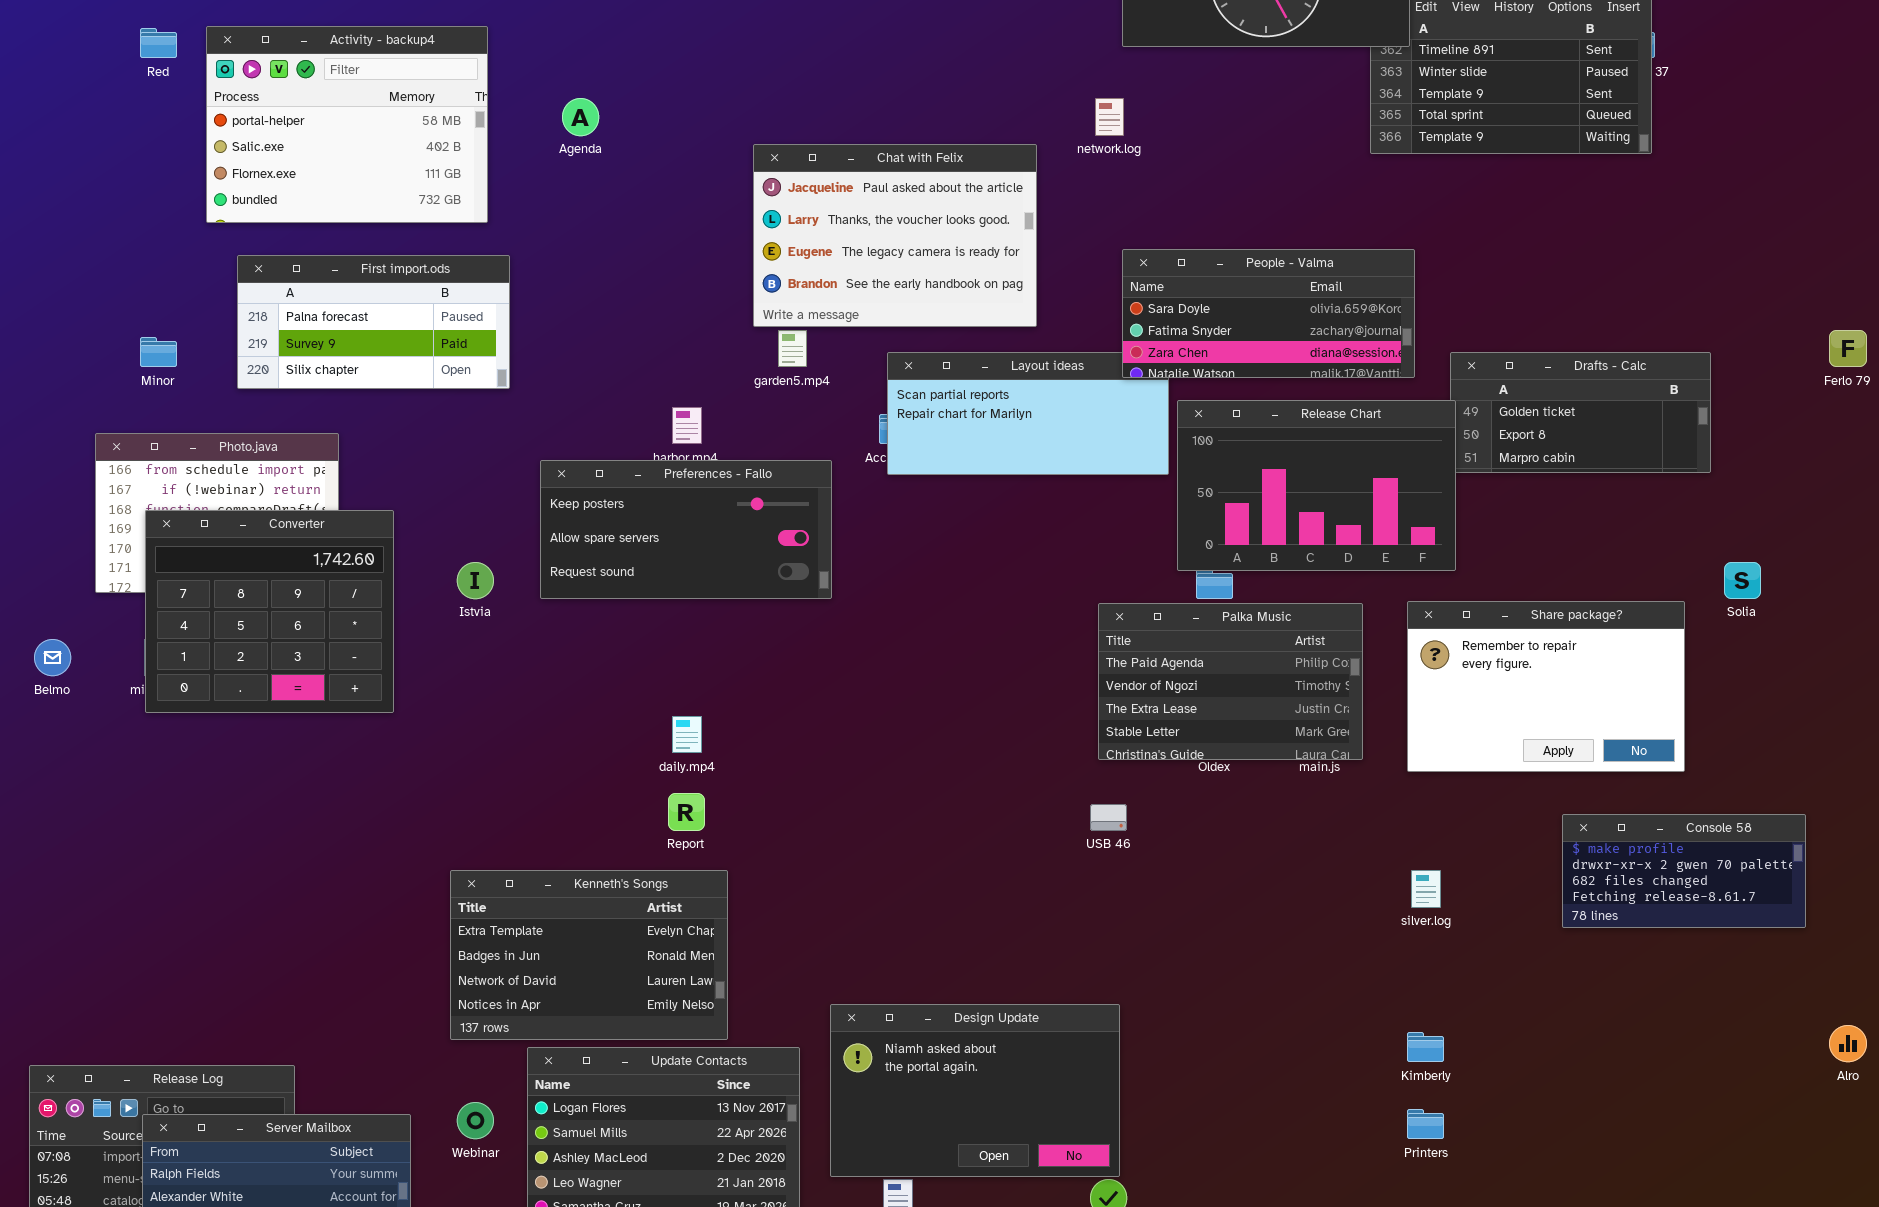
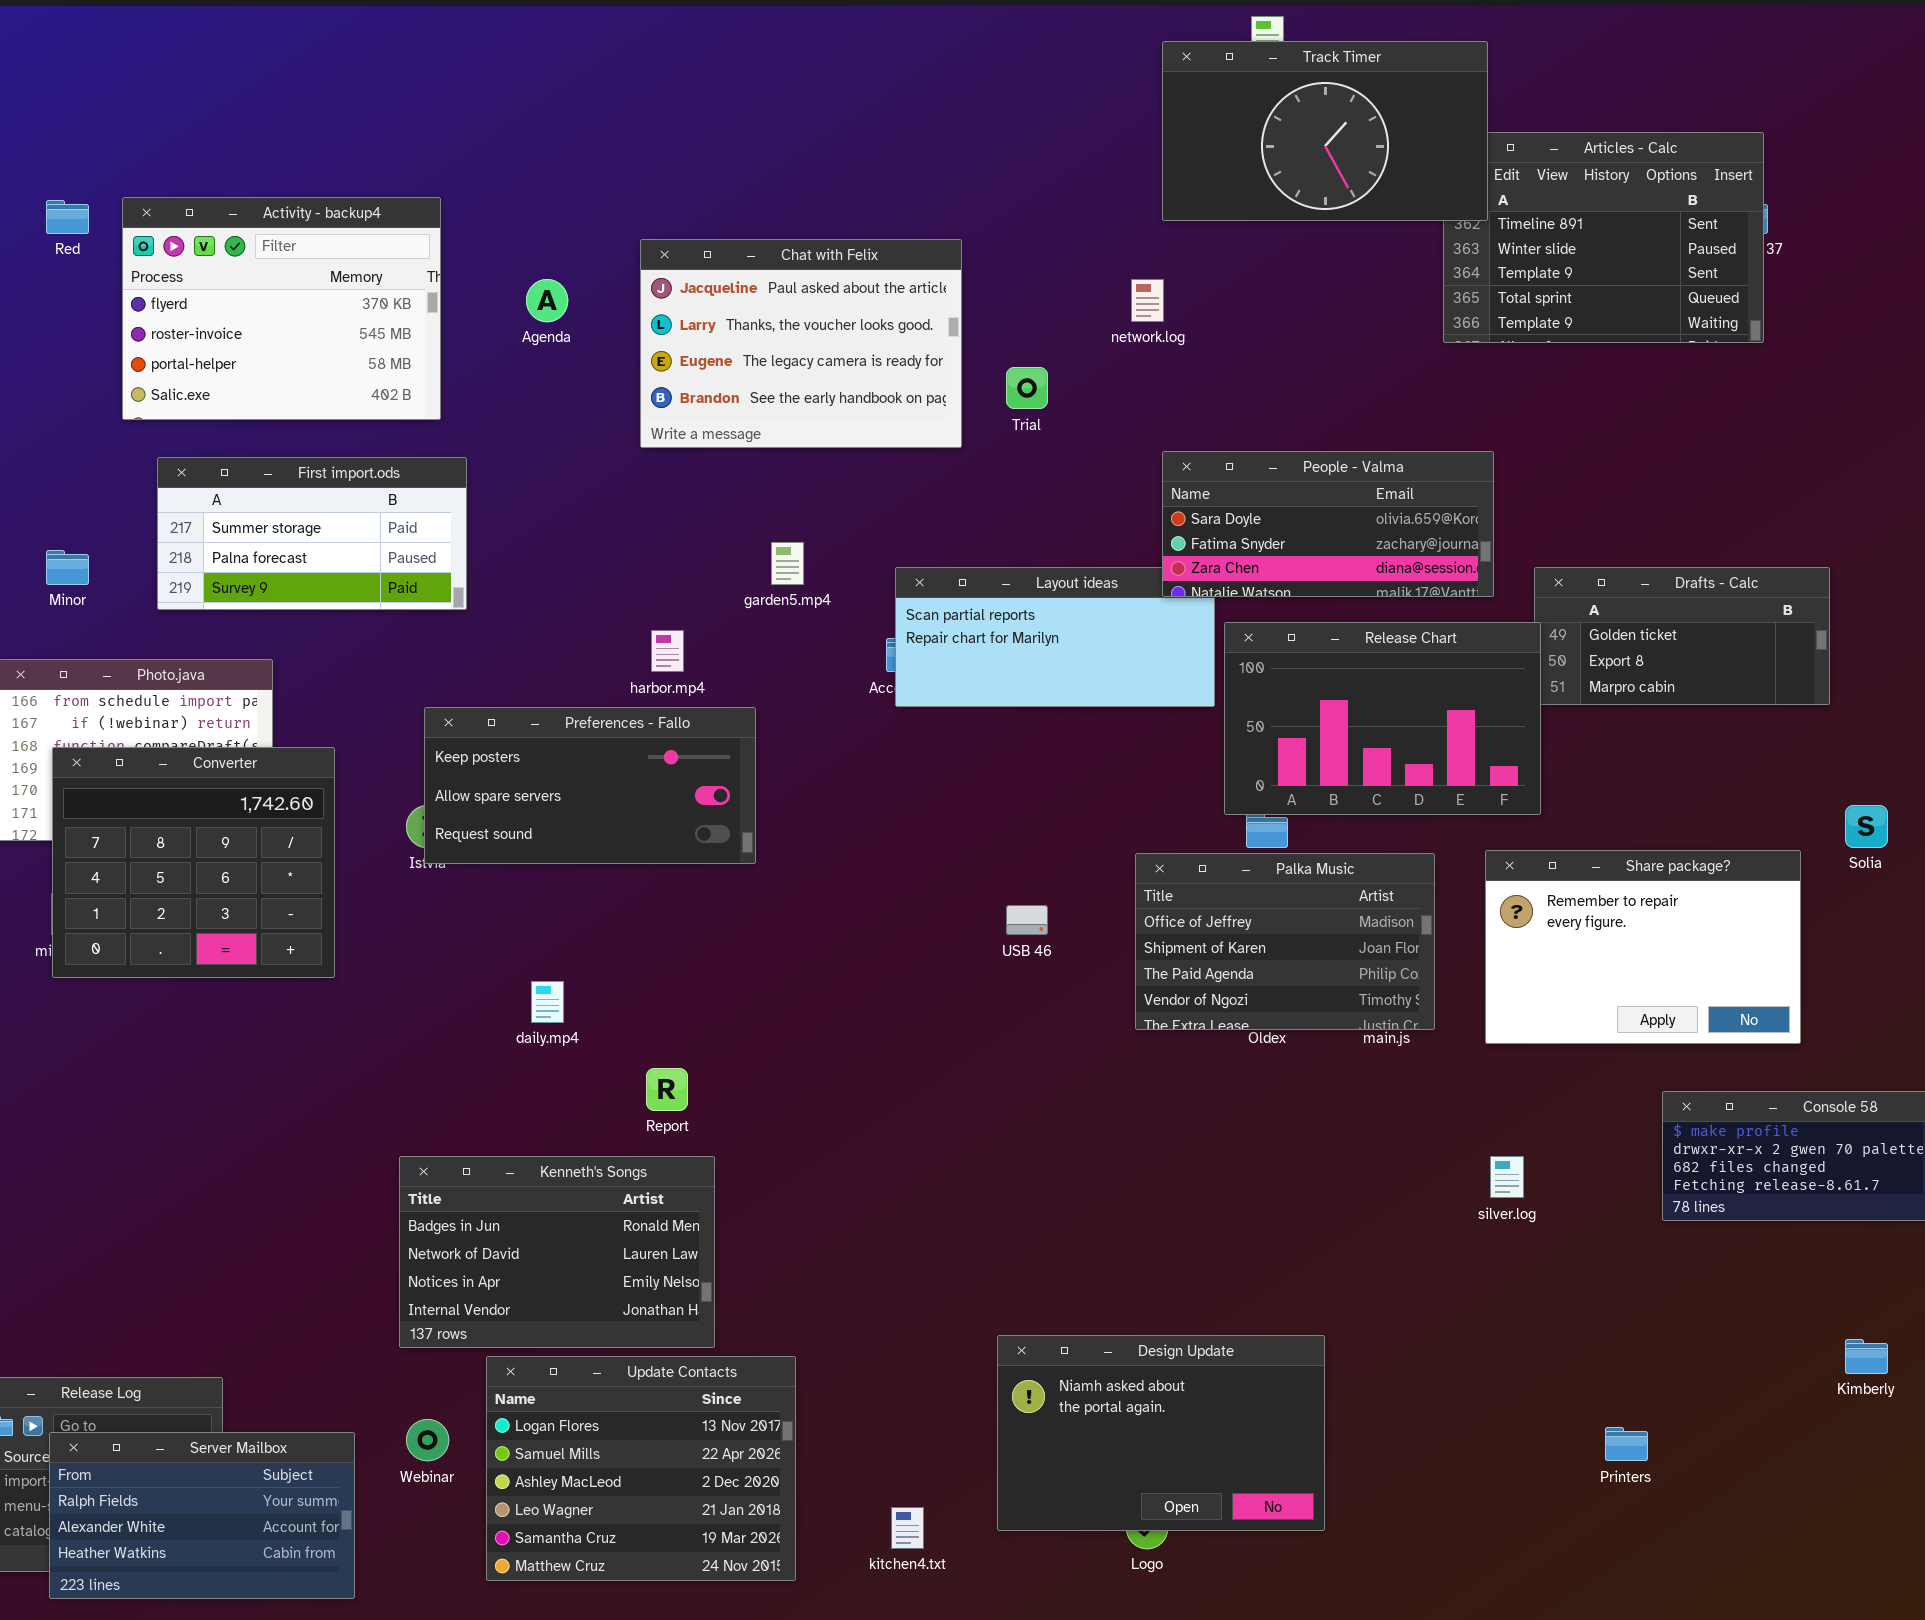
Activity - backup4: [206,26,488,223] -> [122,197,441,420], scrolled up 2 rows
Chat with Felix: [753,144,1037,327] -> [640,239,962,448], moved
First import.ods: [237,255,510,389] -> [157,457,467,610], scrolled up 1 row
Preferences - Fallo: [540,460,832,599] -> [424,707,756,864], moved
Palka Music: [1098,603,1363,760] -> [1135,853,1435,1030], scrolled up 2 rows
daily.mp4: [672,716,702,753] -> [531,981,564,1023], moved
USB 46: [1090,804,1127,831] -> [1006,905,1048,935], moved
Kenneth's Songs: [450,870,728,1040] -> [399,1156,715,1348], scrolled down 1 row
Design Update: [830,1004,1120,1177] -> [997,1335,1325,1531], moved
Kimberly: [1407,1032,1444,1062] -> [1845,1339,1888,1374], moved
Printers: [1407,1109,1444,1139] -> [1605,1427,1648,1461], moved

